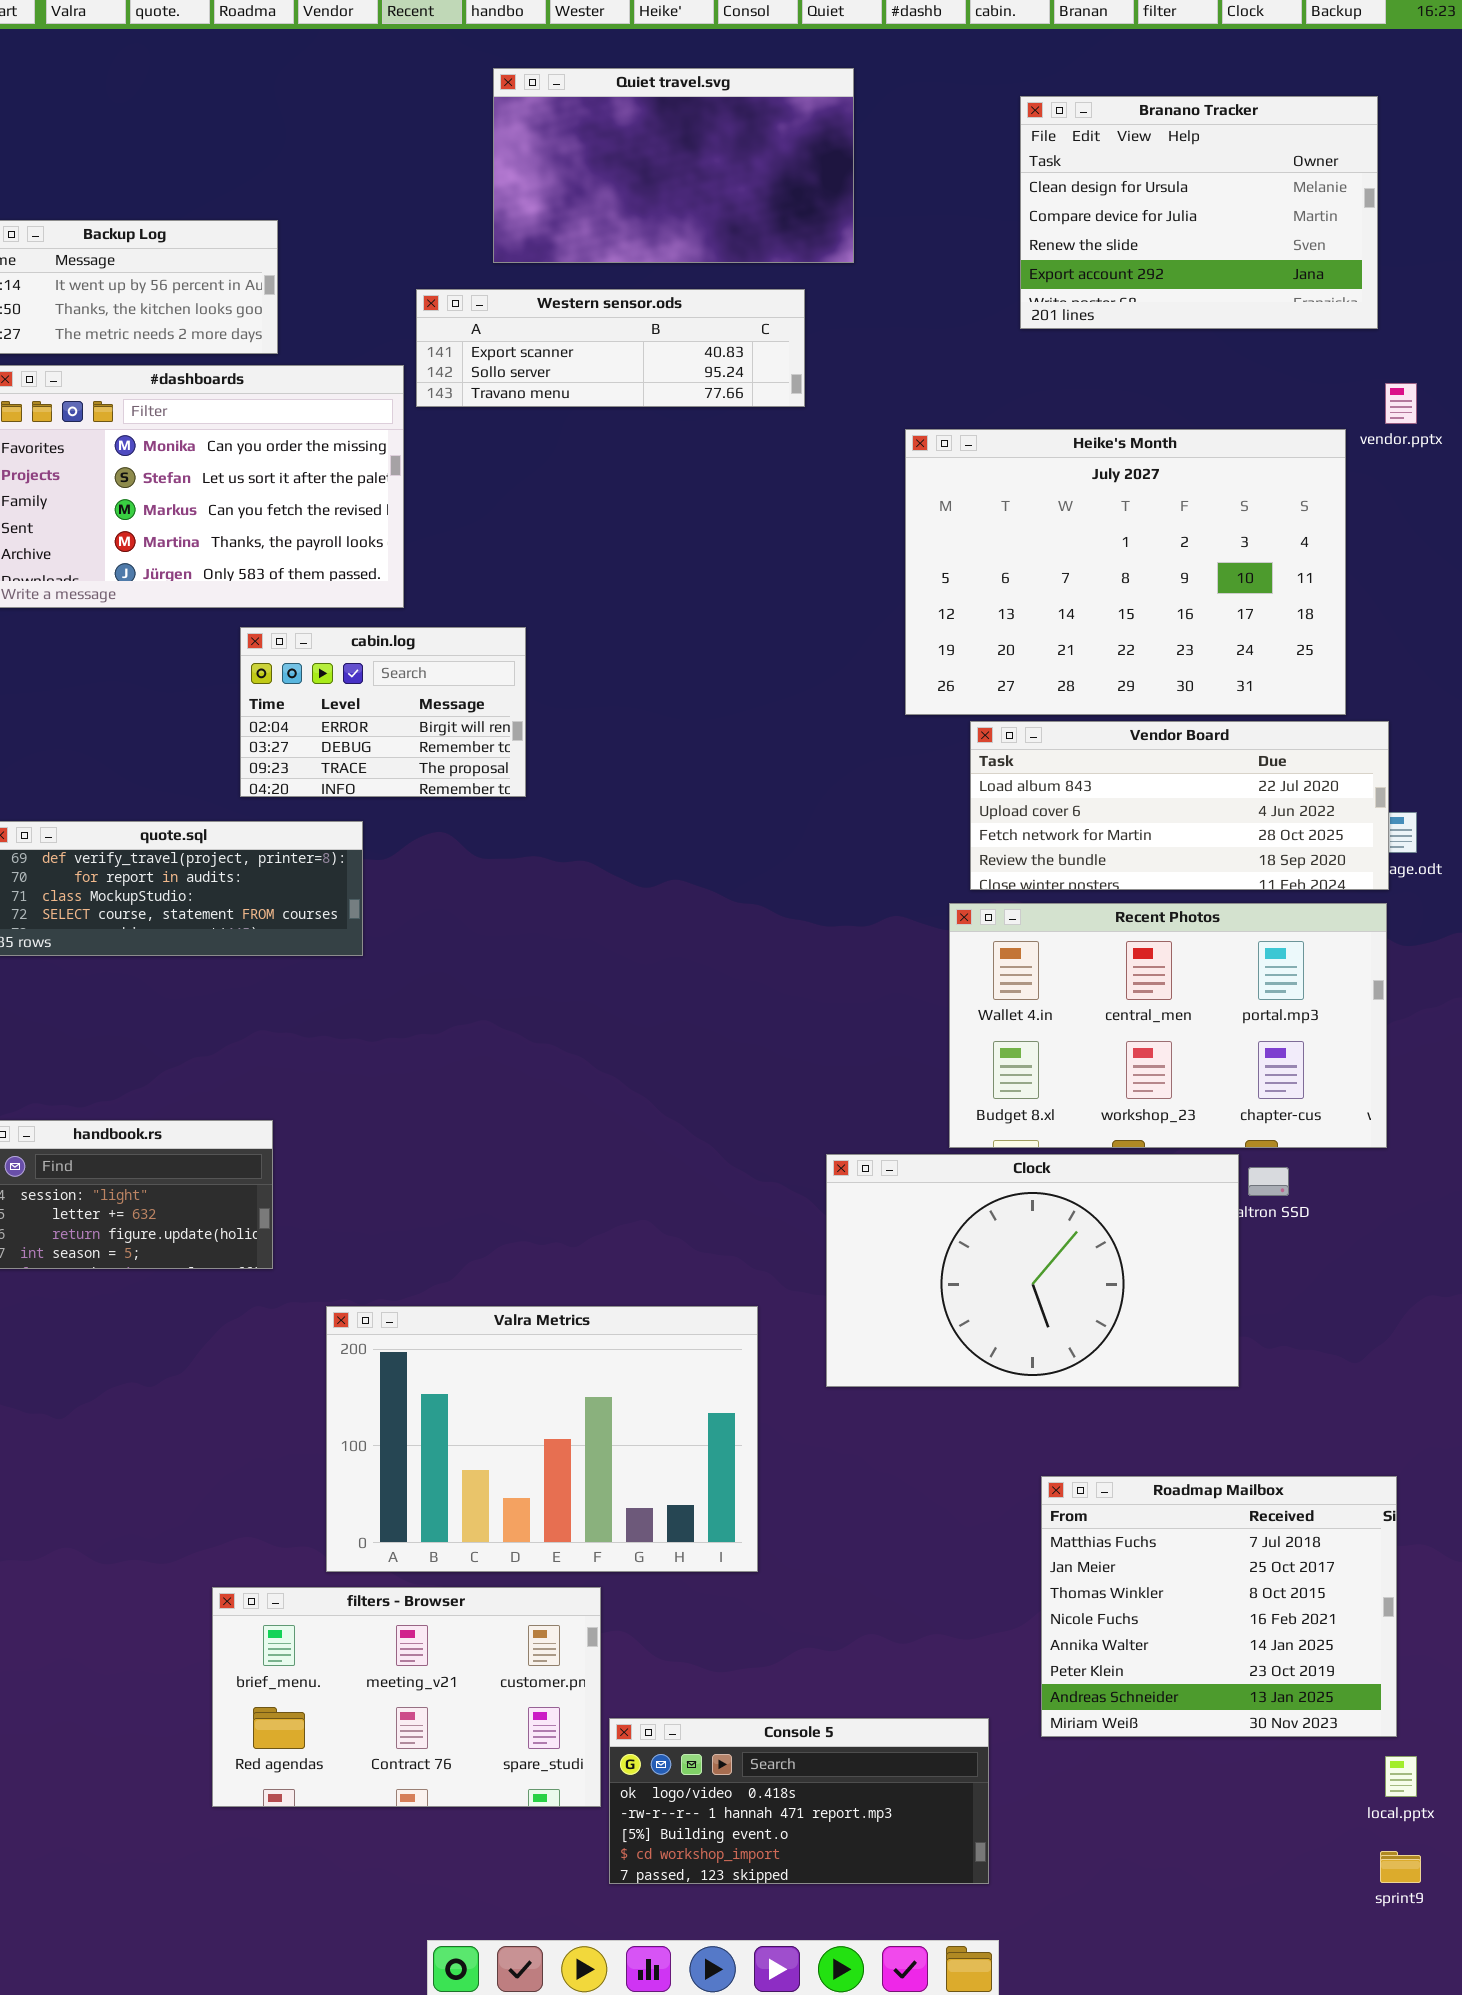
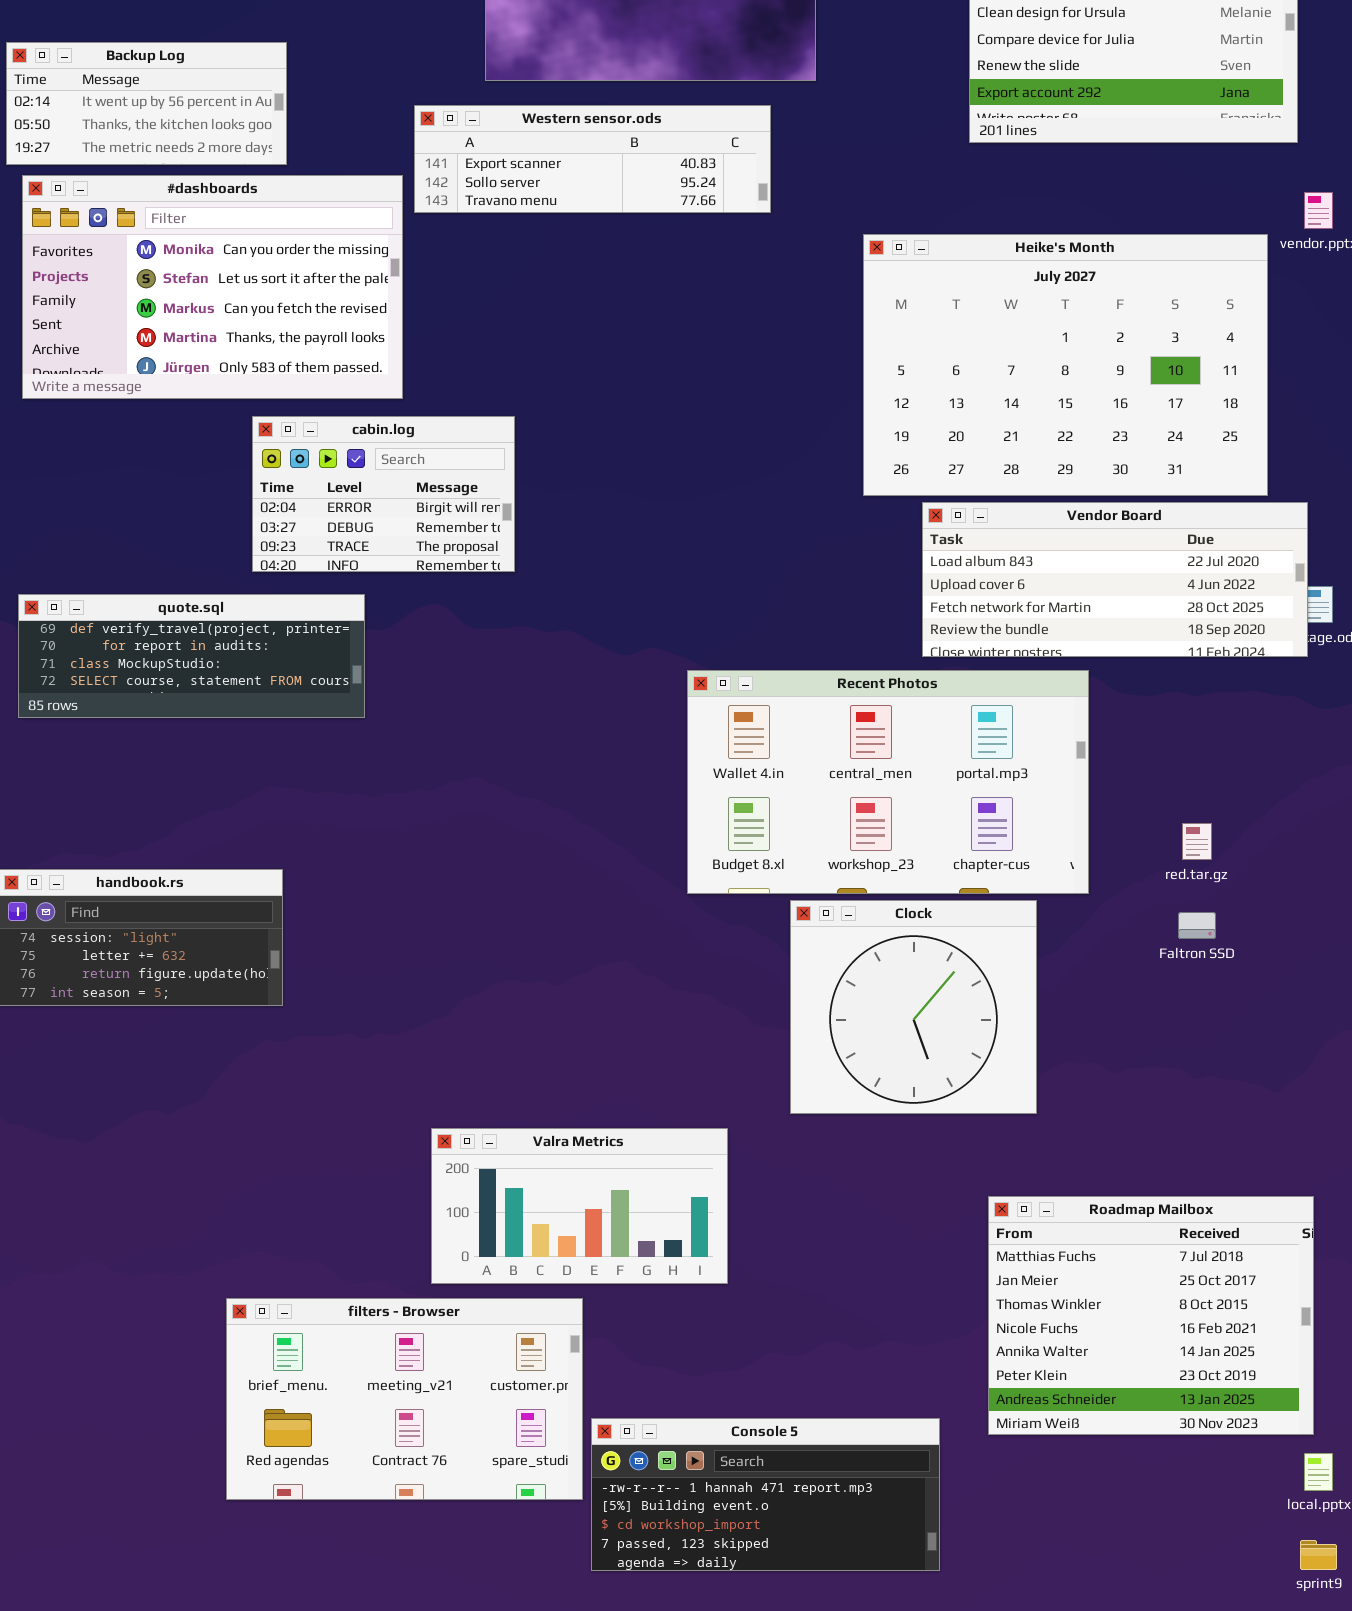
Recent Photos: [949,903,1387,1148] -> [687,670,1089,894], moved
Clock: [826,1154,1239,1387] -> [790,900,1037,1114], resized
Valra Metrics: [326,1306,758,1572] -> [431,1128,728,1284], resized
Console 5: [609,1718,989,1884] -> [591,1418,940,1571], scrolled down 1 row

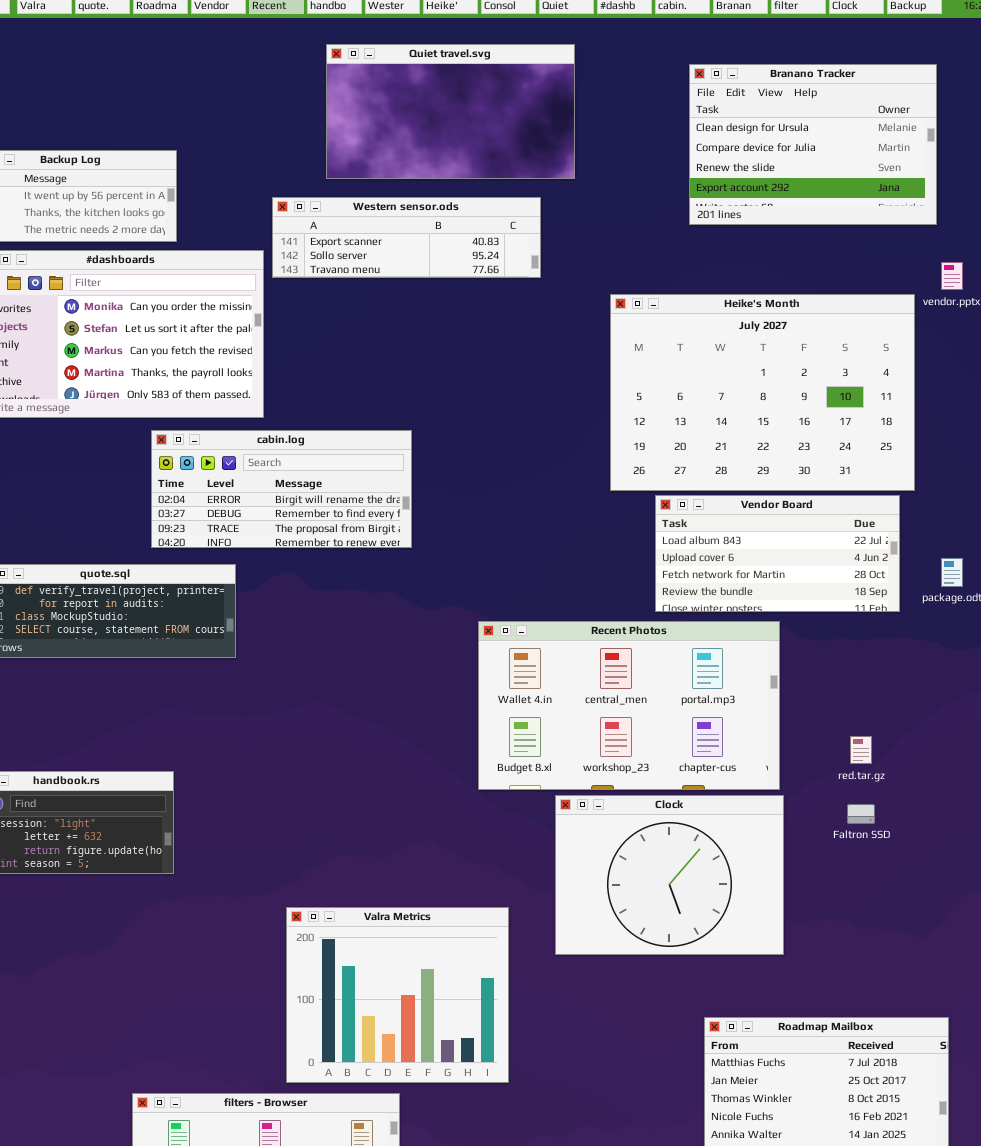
cabin.log: [252,416,515,572] -> [151,430,412,548], resized
Vendor Board: [922,502,1308,657] -> [655,495,900,612], resized
Clock: [790,900,1037,1114] -> [555,795,784,955], resized
Valra Metrics: [431,1128,728,1284] -> [286,907,509,1083], resized

